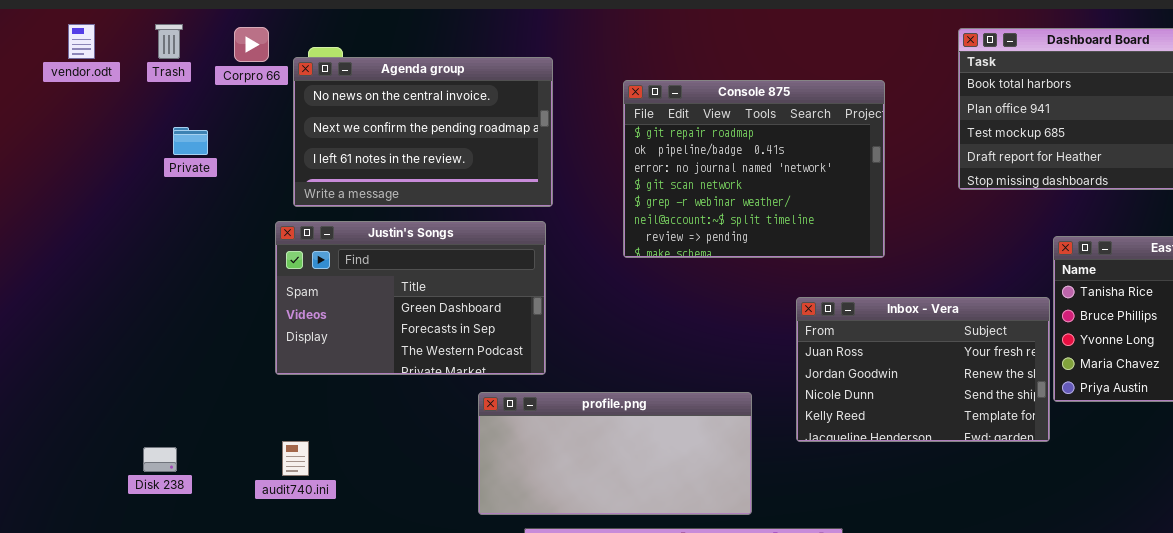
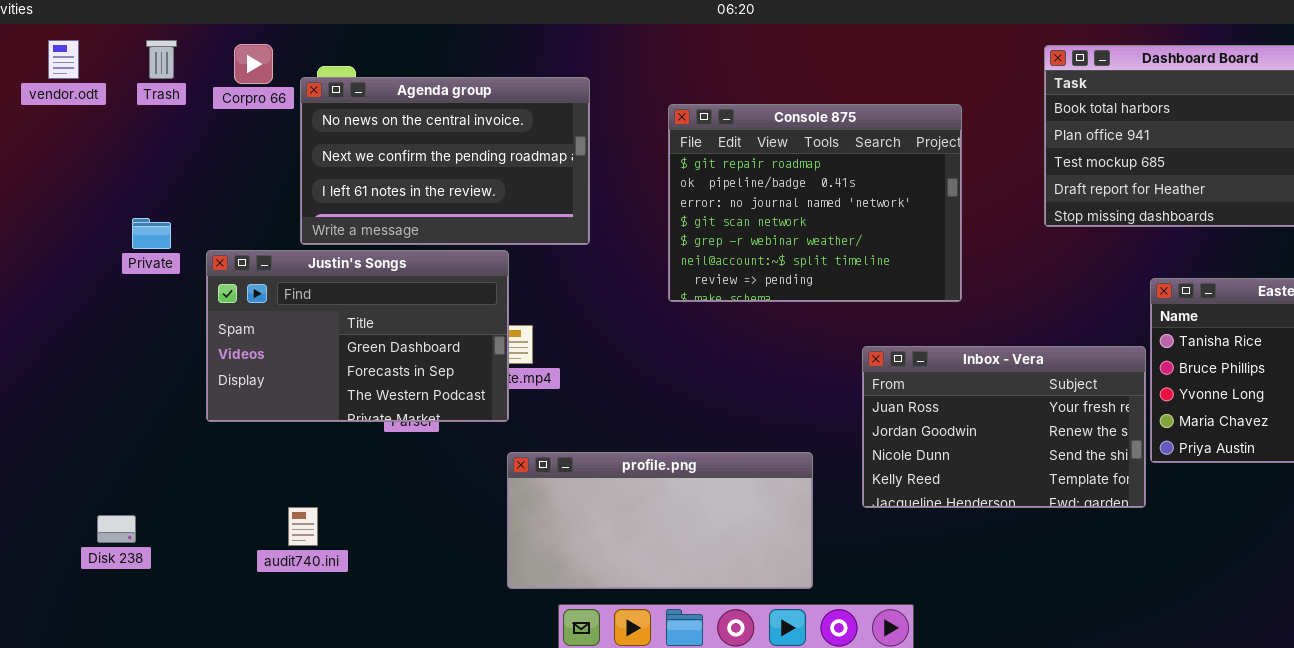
Private: [173,127,208,155] -> [132,218,171,249], moved
Justin's Songs: [275,221,546,375] -> [206,250,509,422], moved
Disk 238: [143,447,177,472] -> [97,515,136,543], moved

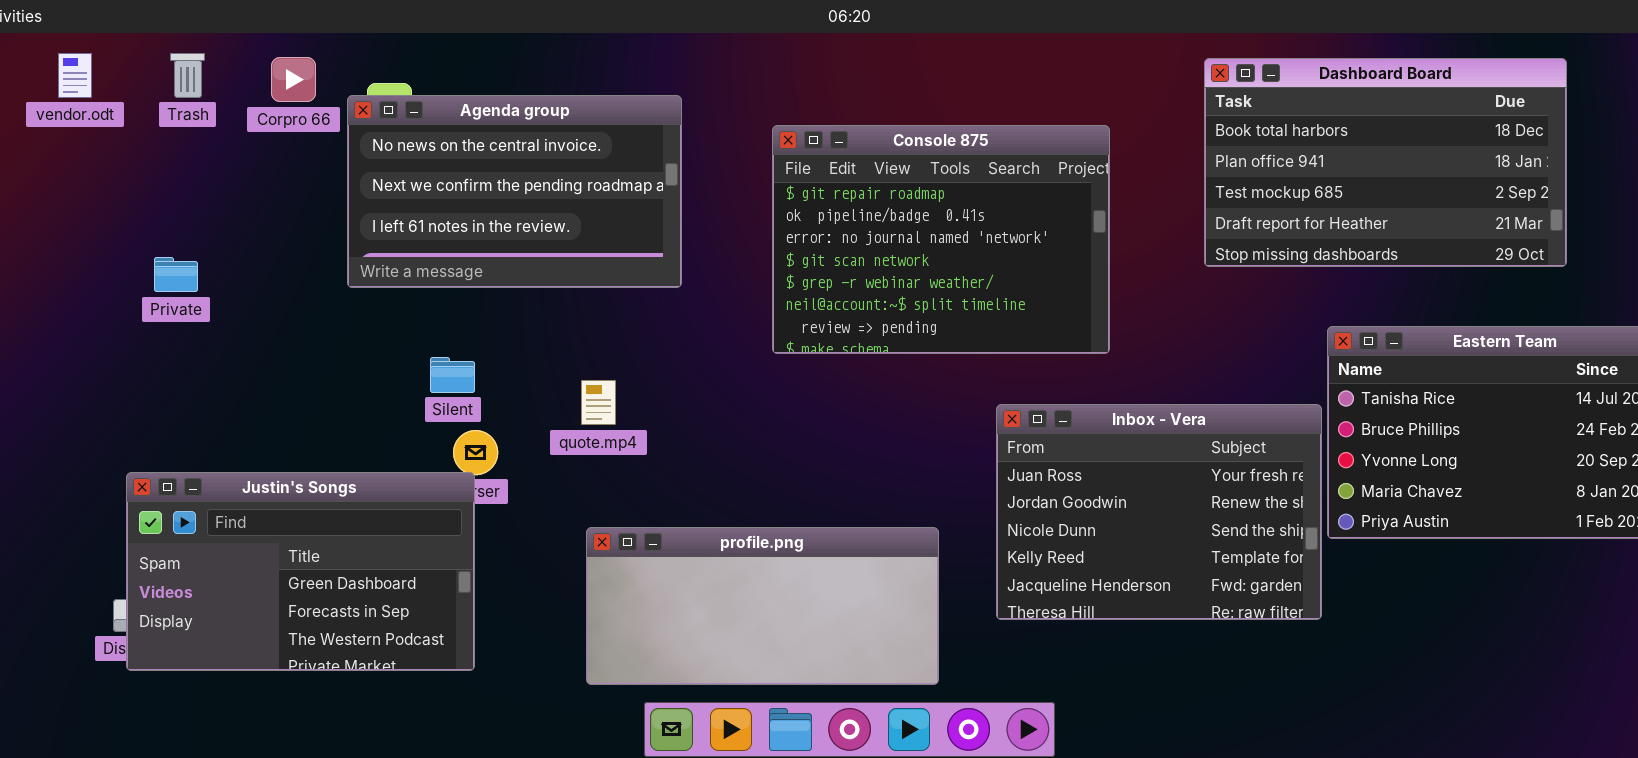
Justin's Songs: [206,250,509,422] -> [126,472,475,671], moved
Inbox - Vera: [862,346,1146,508] -> [996,404,1322,620], resized

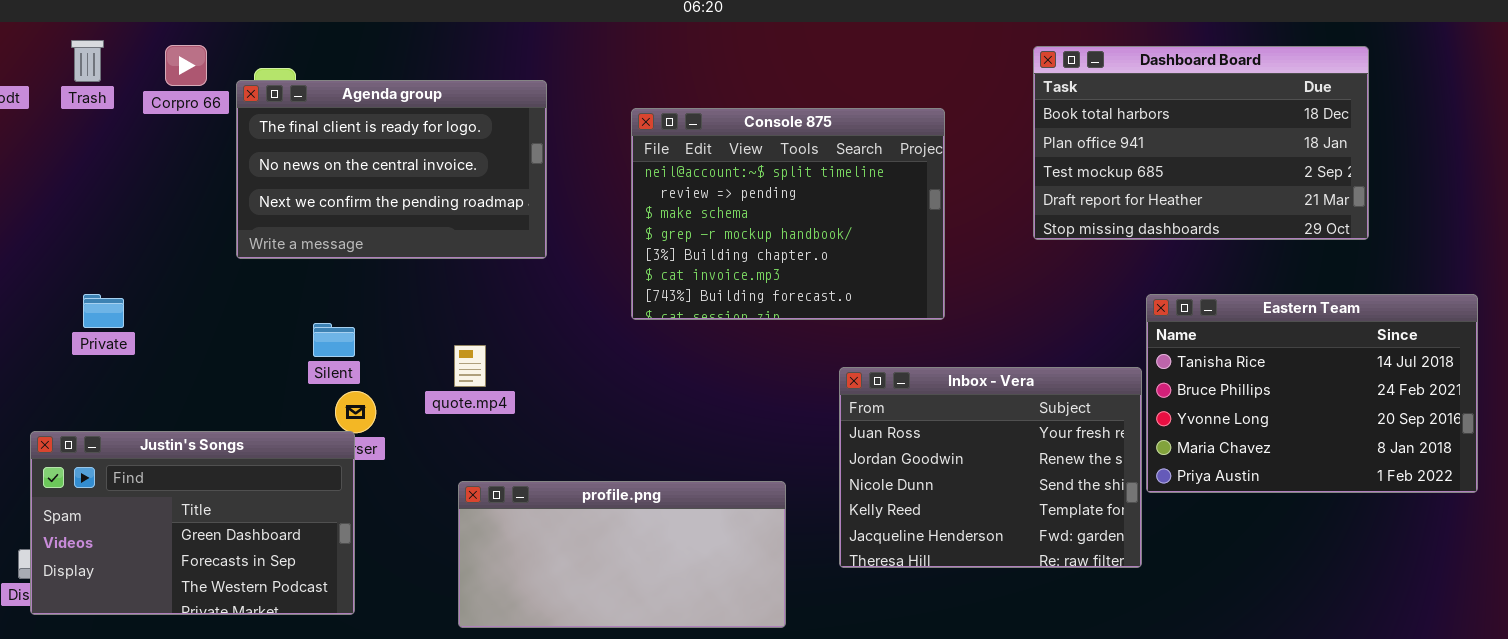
Agenda group: [347,95,682,288] -> [236,80,547,259], scrolled up 1 row
Console 875: [772,125,1110,354] -> [631,108,945,320], scrolled down 5 rows
Private: [154,257,198,292] -> [83,294,124,328], moved

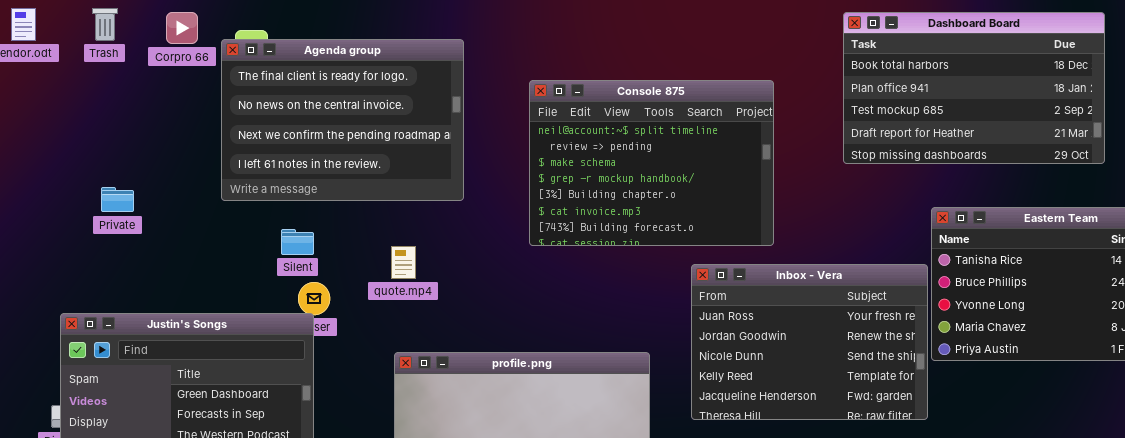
Agenda group: [236,80,547,259] -> [221,39,464,201], resized
Console 875: [631,108,945,320] -> [529,80,774,246], moved
Private: [83,294,124,328] -> [101,187,134,212], moved

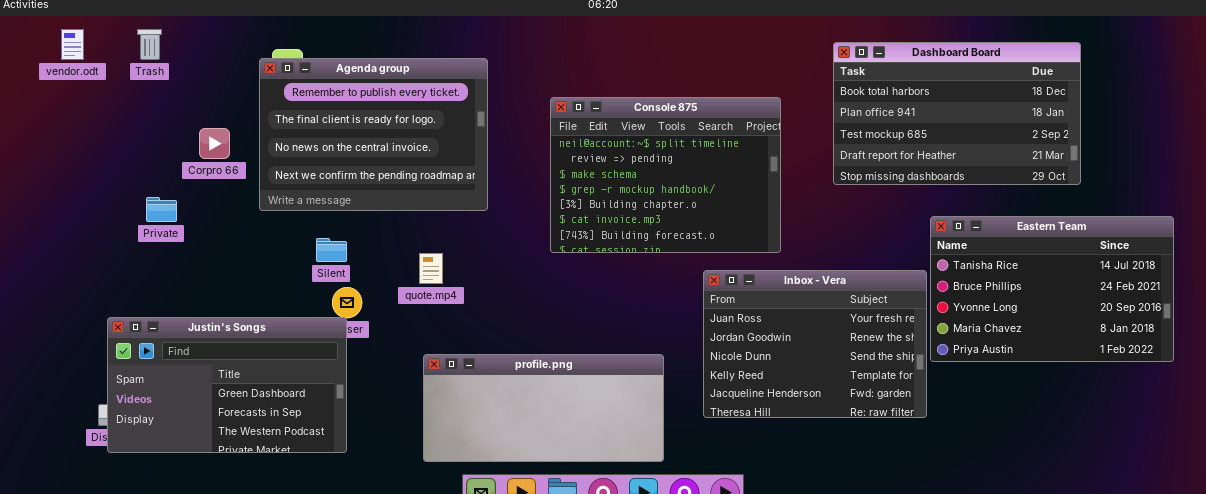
Corpro 66: [166,12,198,44] -> [199,128,230,159], moved
Dashboard Board: [843,12,1105,164] -> [833,42,1081,185], moved
Agenda group: [221,39,464,201] -> [259,58,488,211], scrolled up 1 row

